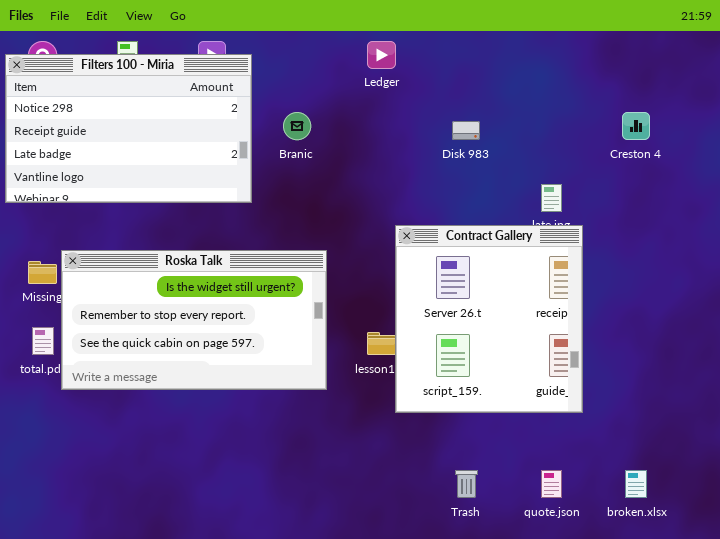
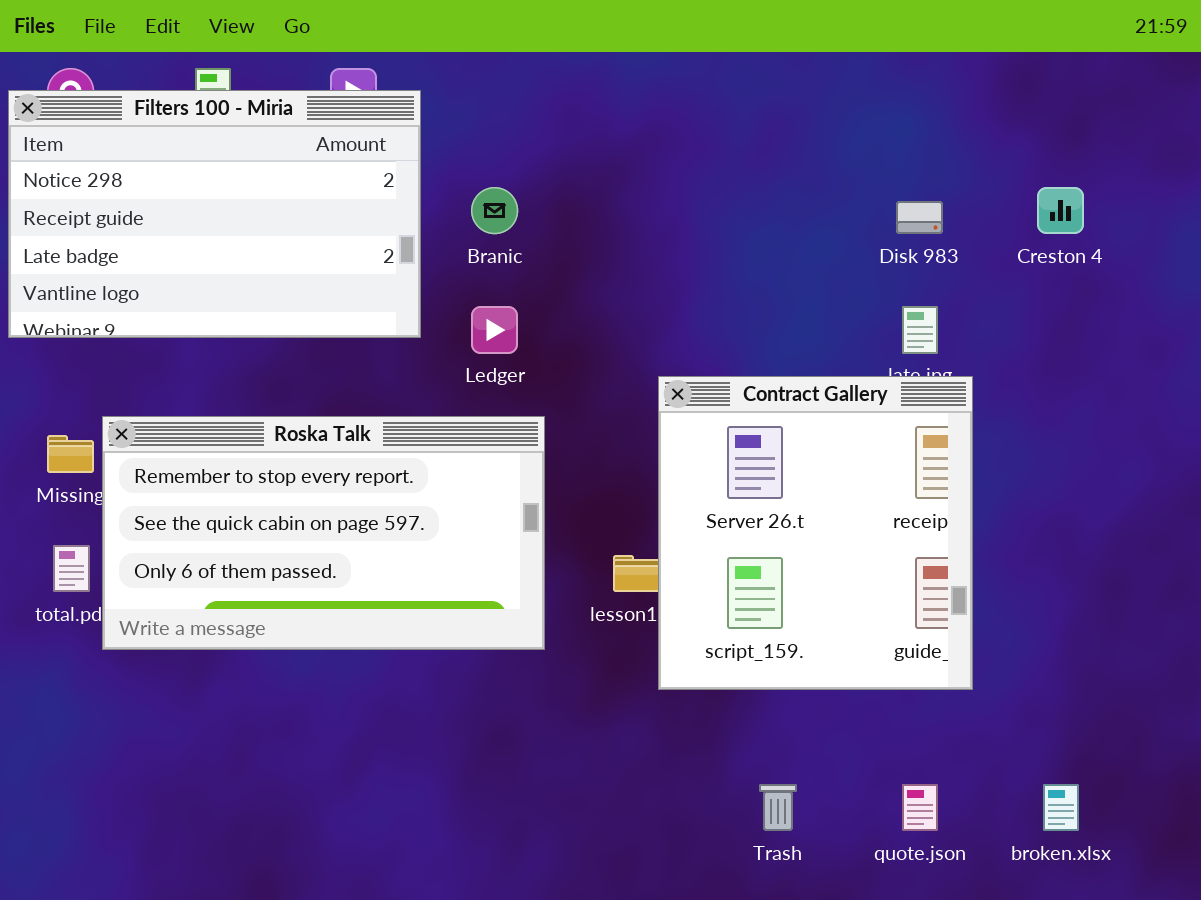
Ledger: [367,41,396,69] -> [471,306,518,354], moved
Disk 983: [452,121,480,140] -> [896,201,943,234], moved
Roska Talk: [61,250,327,390] -> [102,416,545,650], scrolled down 1 row

